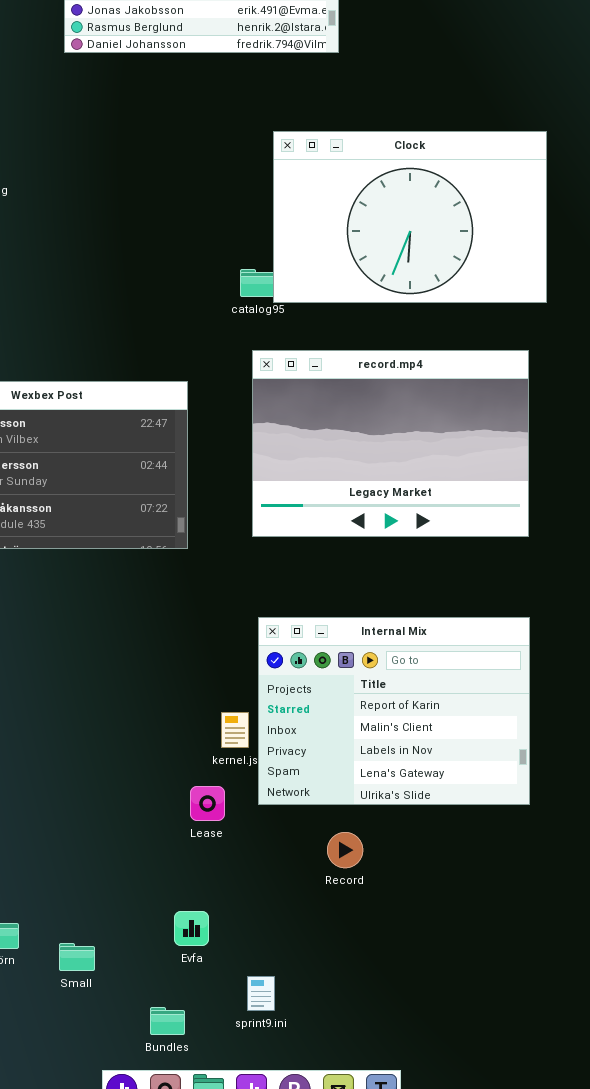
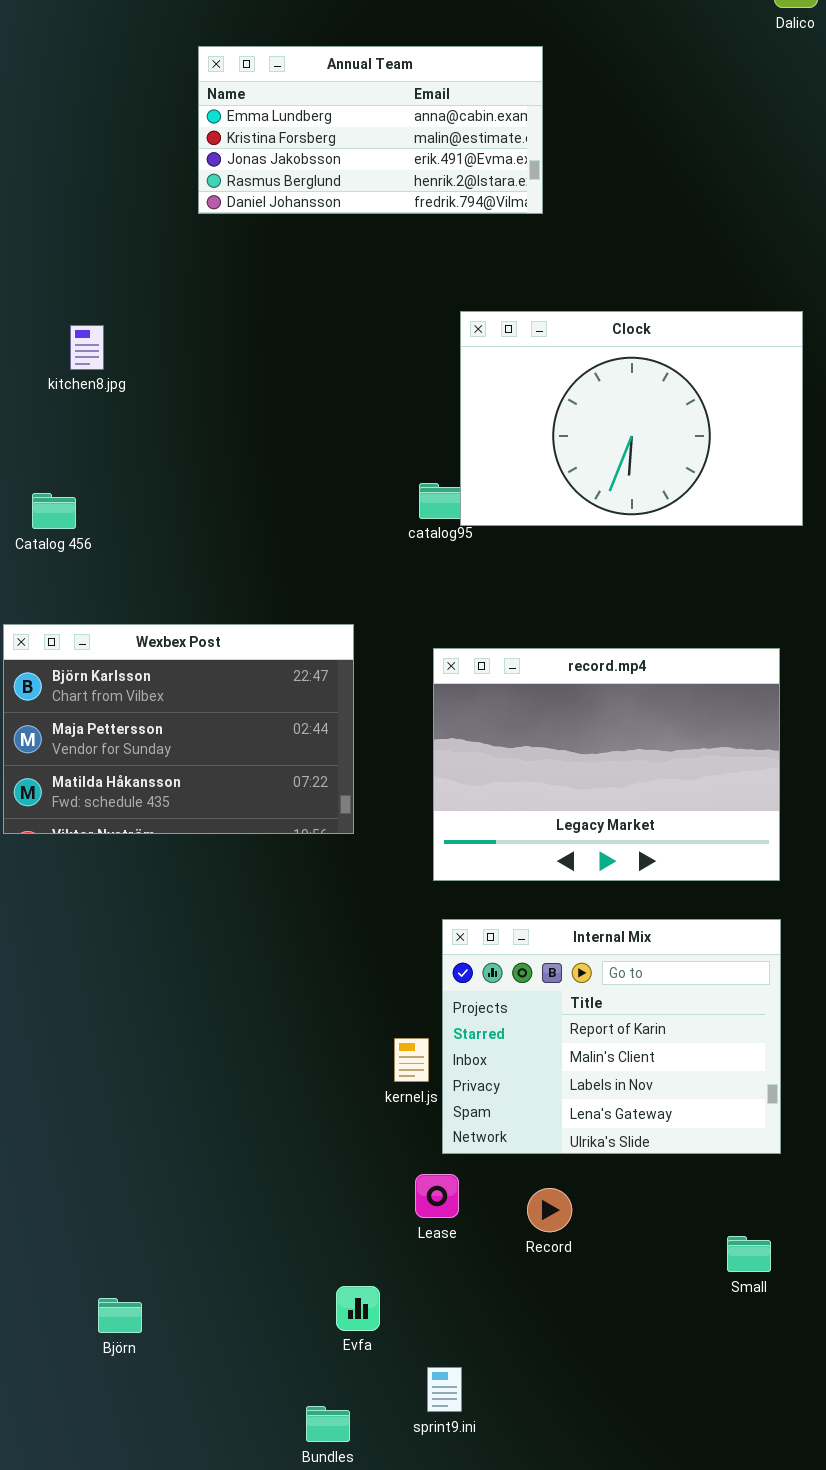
record.mp4: [252,350,529,537] -> [433,648,780,881], moved
Lease: [190,786,225,821] -> [415,1174,459,1218], moved
Small: [59,943,95,971] -> [727,1236,771,1272], moved

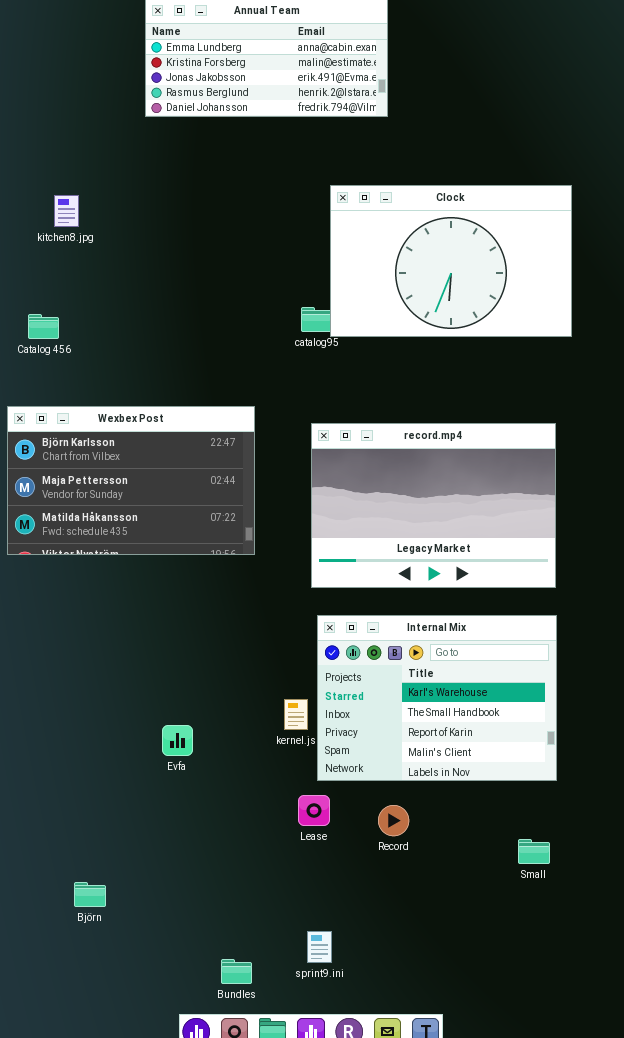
Internal Mix: [442,919,781,1154] -> [317,615,557,781], scrolled up 2 rows
Evfa: [336,1286,380,1331] -> [162,725,193,756], moved

